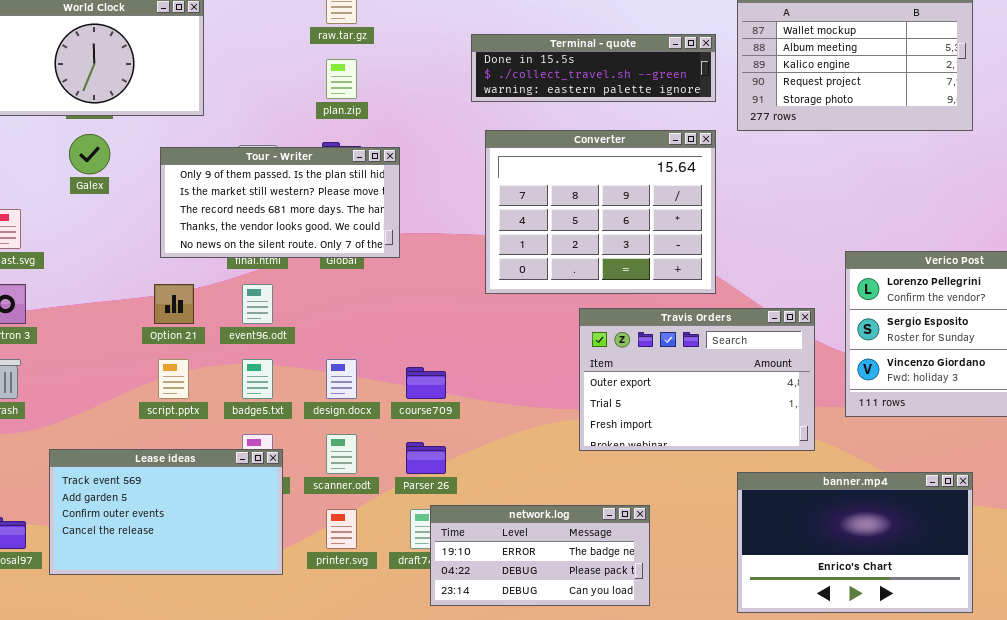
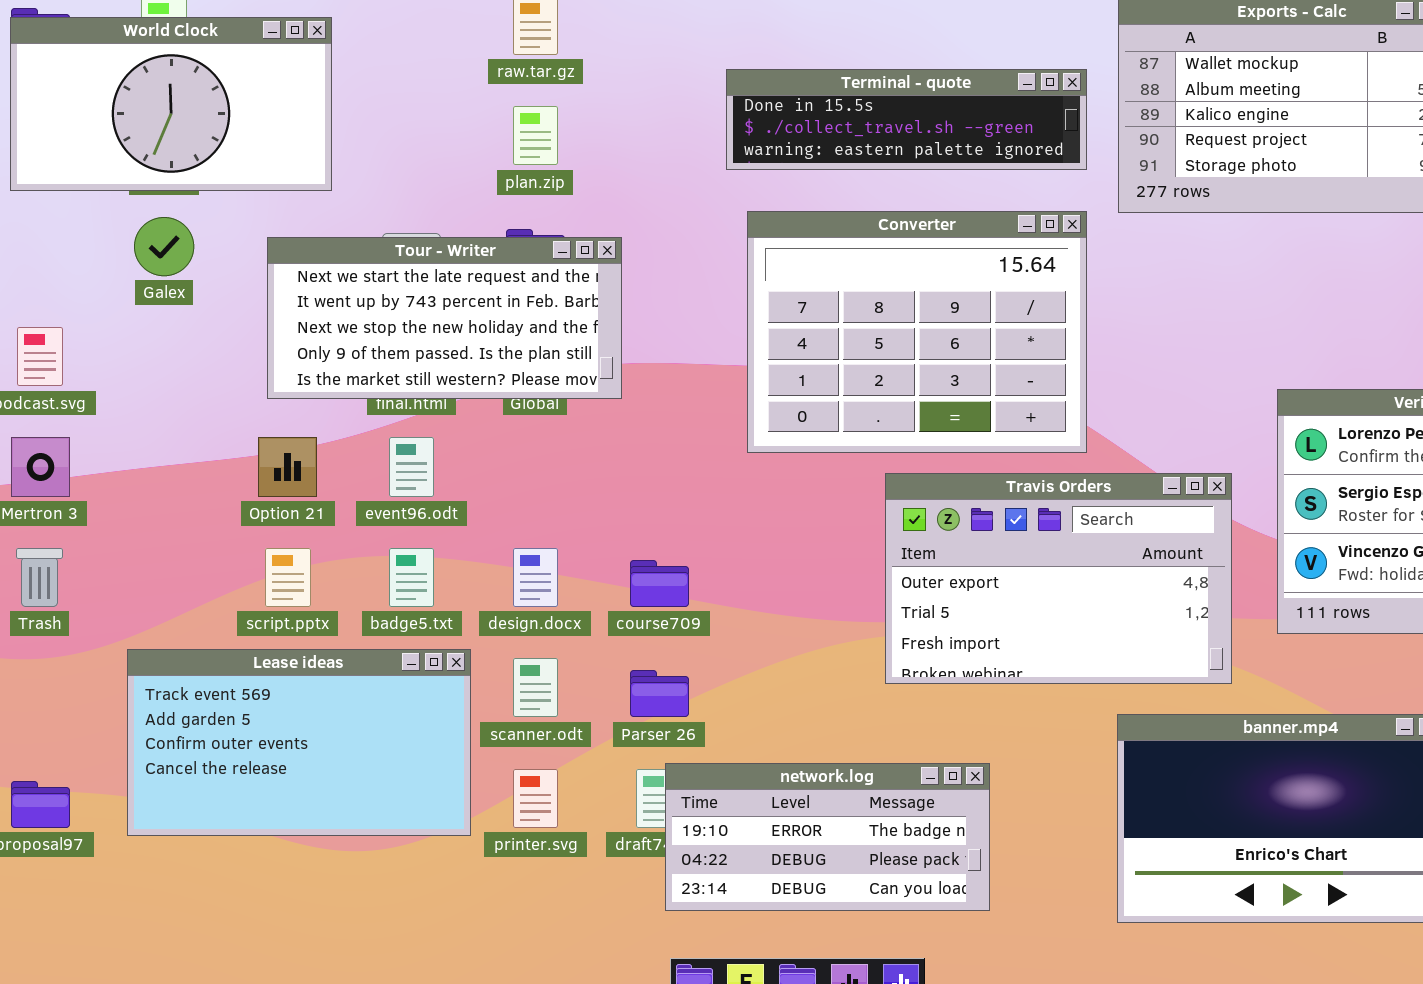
Tour - Writer: [160,147,400,258] -> [267,237,622,399], scrolled up 3 rows
Lease ideas: [49,449,283,575] -> [127,649,471,836], moved

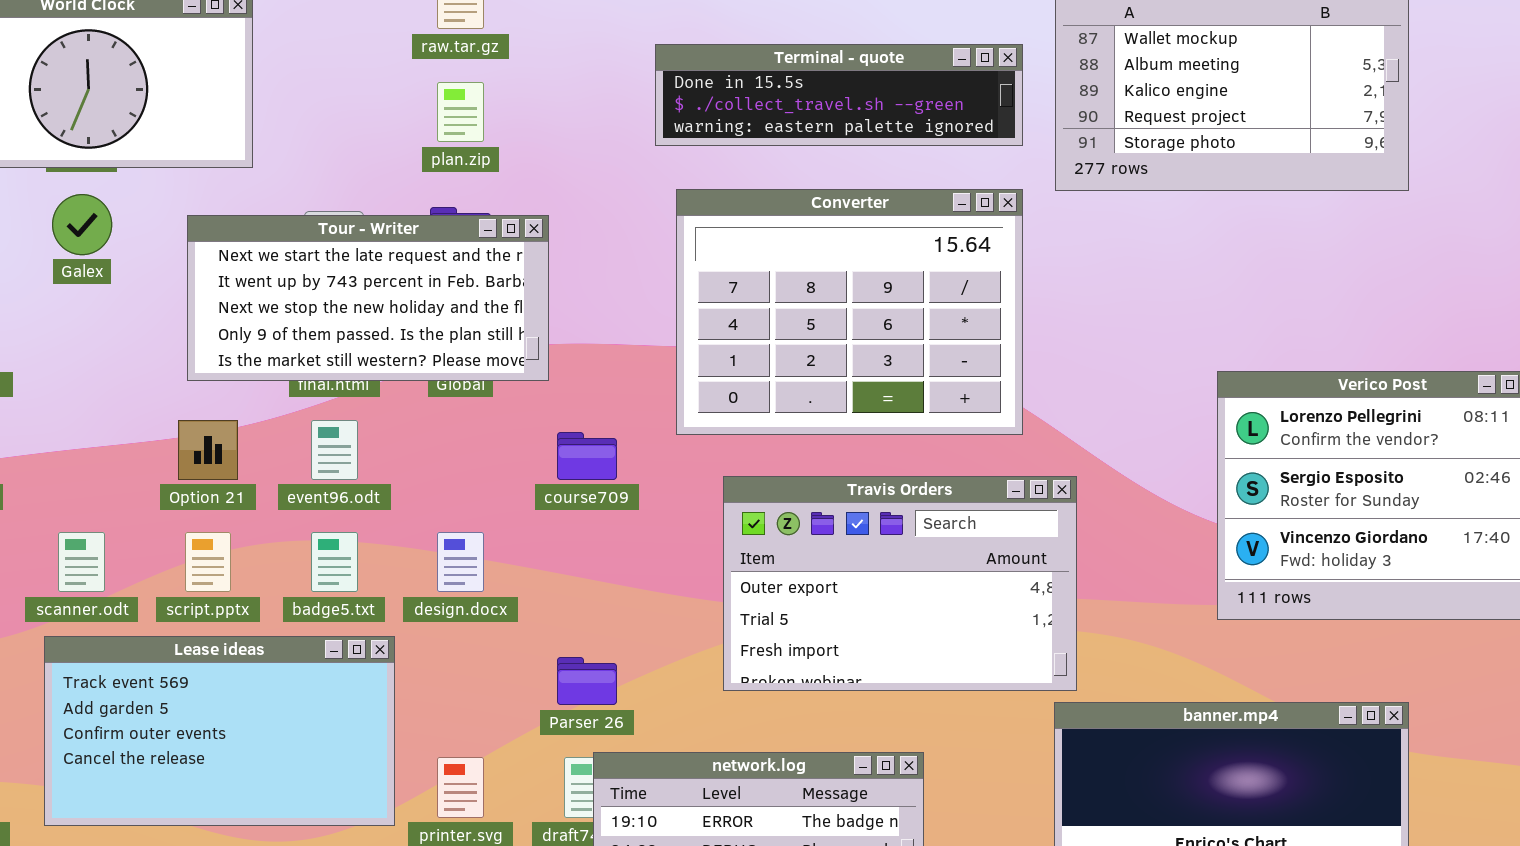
Travis Orders: [885,473,1232,684] -> [723,476,1077,691], moved
course709: [630,560,689,607] -> [557,432,617,480], moved
scanner.odt: [513,658,558,717] -> [58,532,105,592], moved

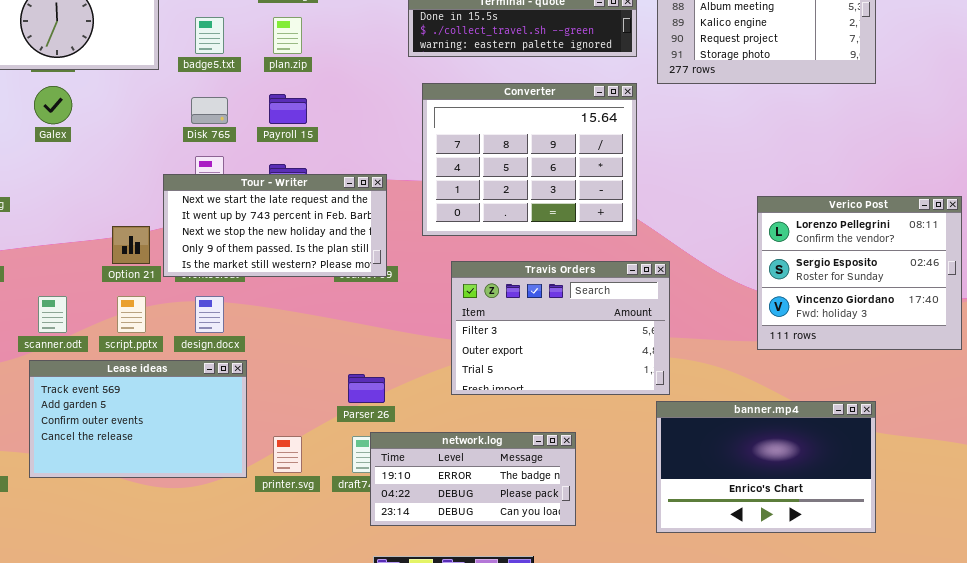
Tour - Writer: [187,215,549,381] -> [163,174,387,277], moved
Travis Orders: [723,476,1077,691] -> [451,261,670,395], scrolled up 1 row
badge5.txt: [311,532,358,592] -> [195,17,224,54], moved
design.docx: [437,532,484,592] -> [195,296,224,333], moved

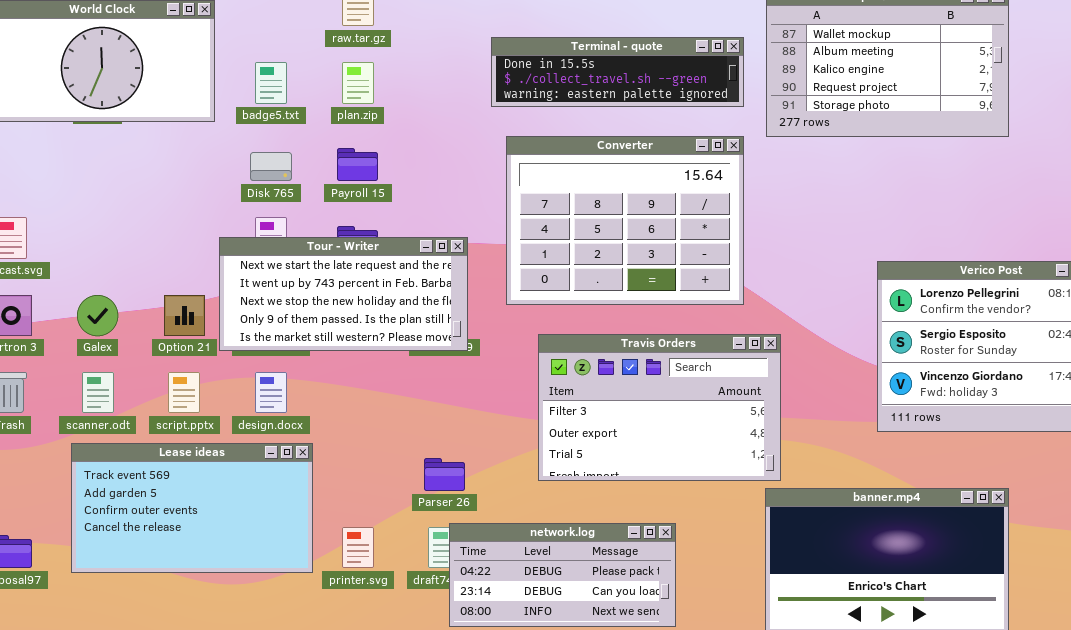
Galex: [34,86,72,124] -> [77,295,118,336], moved
network.log: [370,432,576,526] -> [449,523,676,627], scrolled down 1 row

